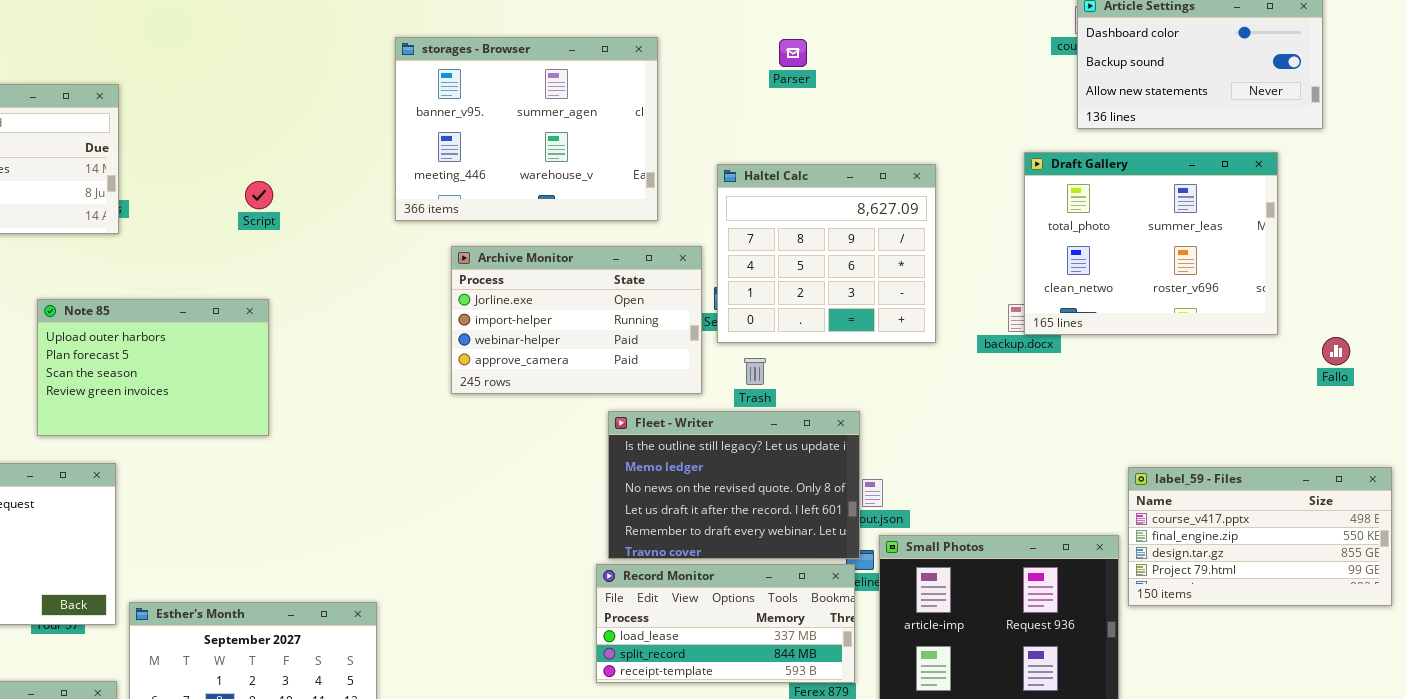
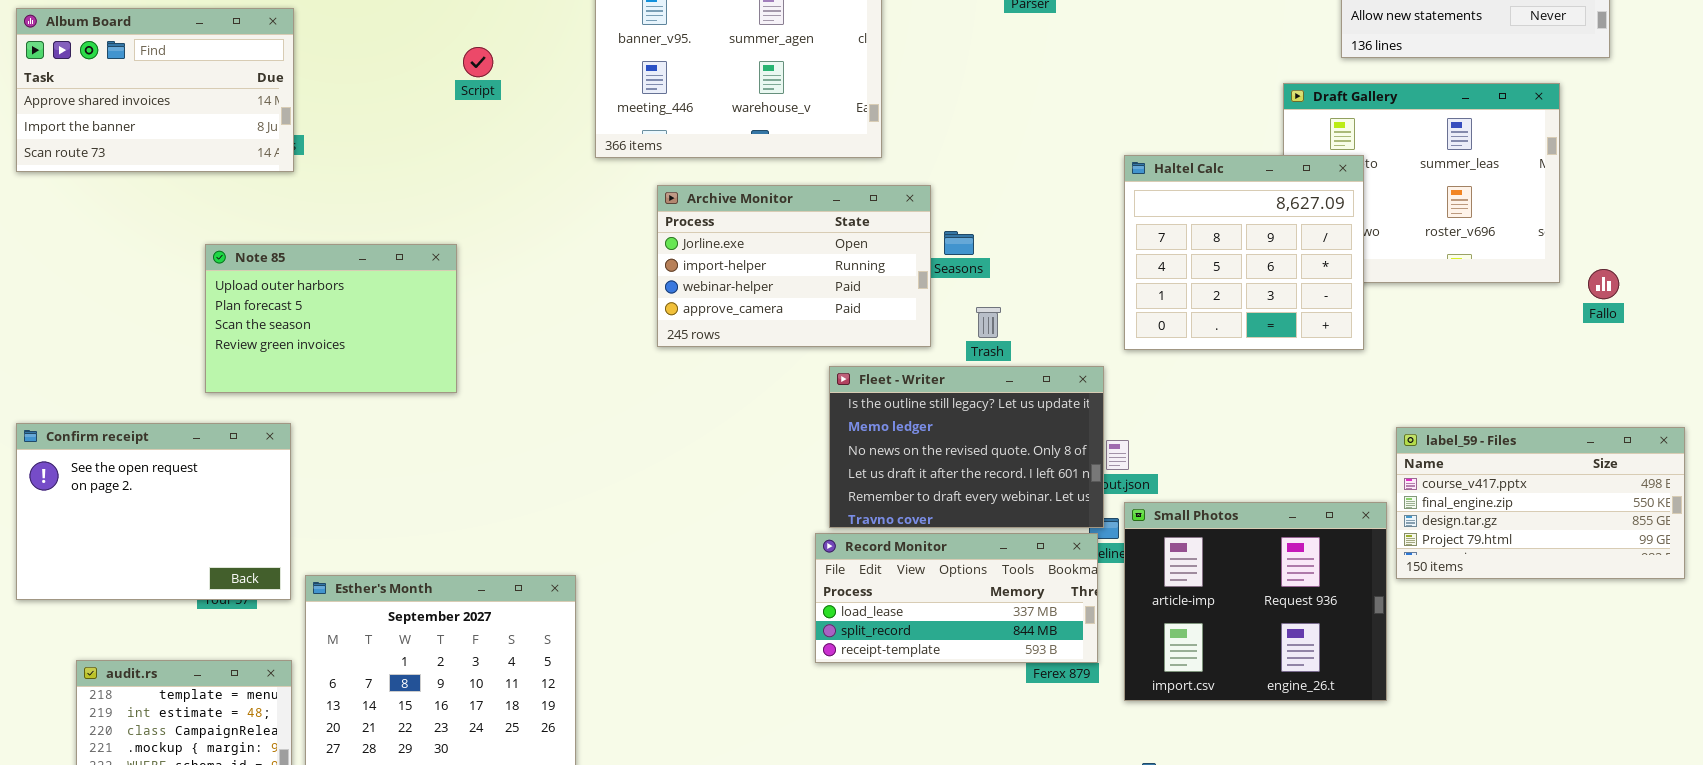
Haltel Calc: [717,164,936,343] -> [1124,155,1364,350], moved
Script: [245,181,273,209] -> [463,47,493,77], moved
Fallo: [1322,337,1350,365] -> [1588,269,1619,299], moved

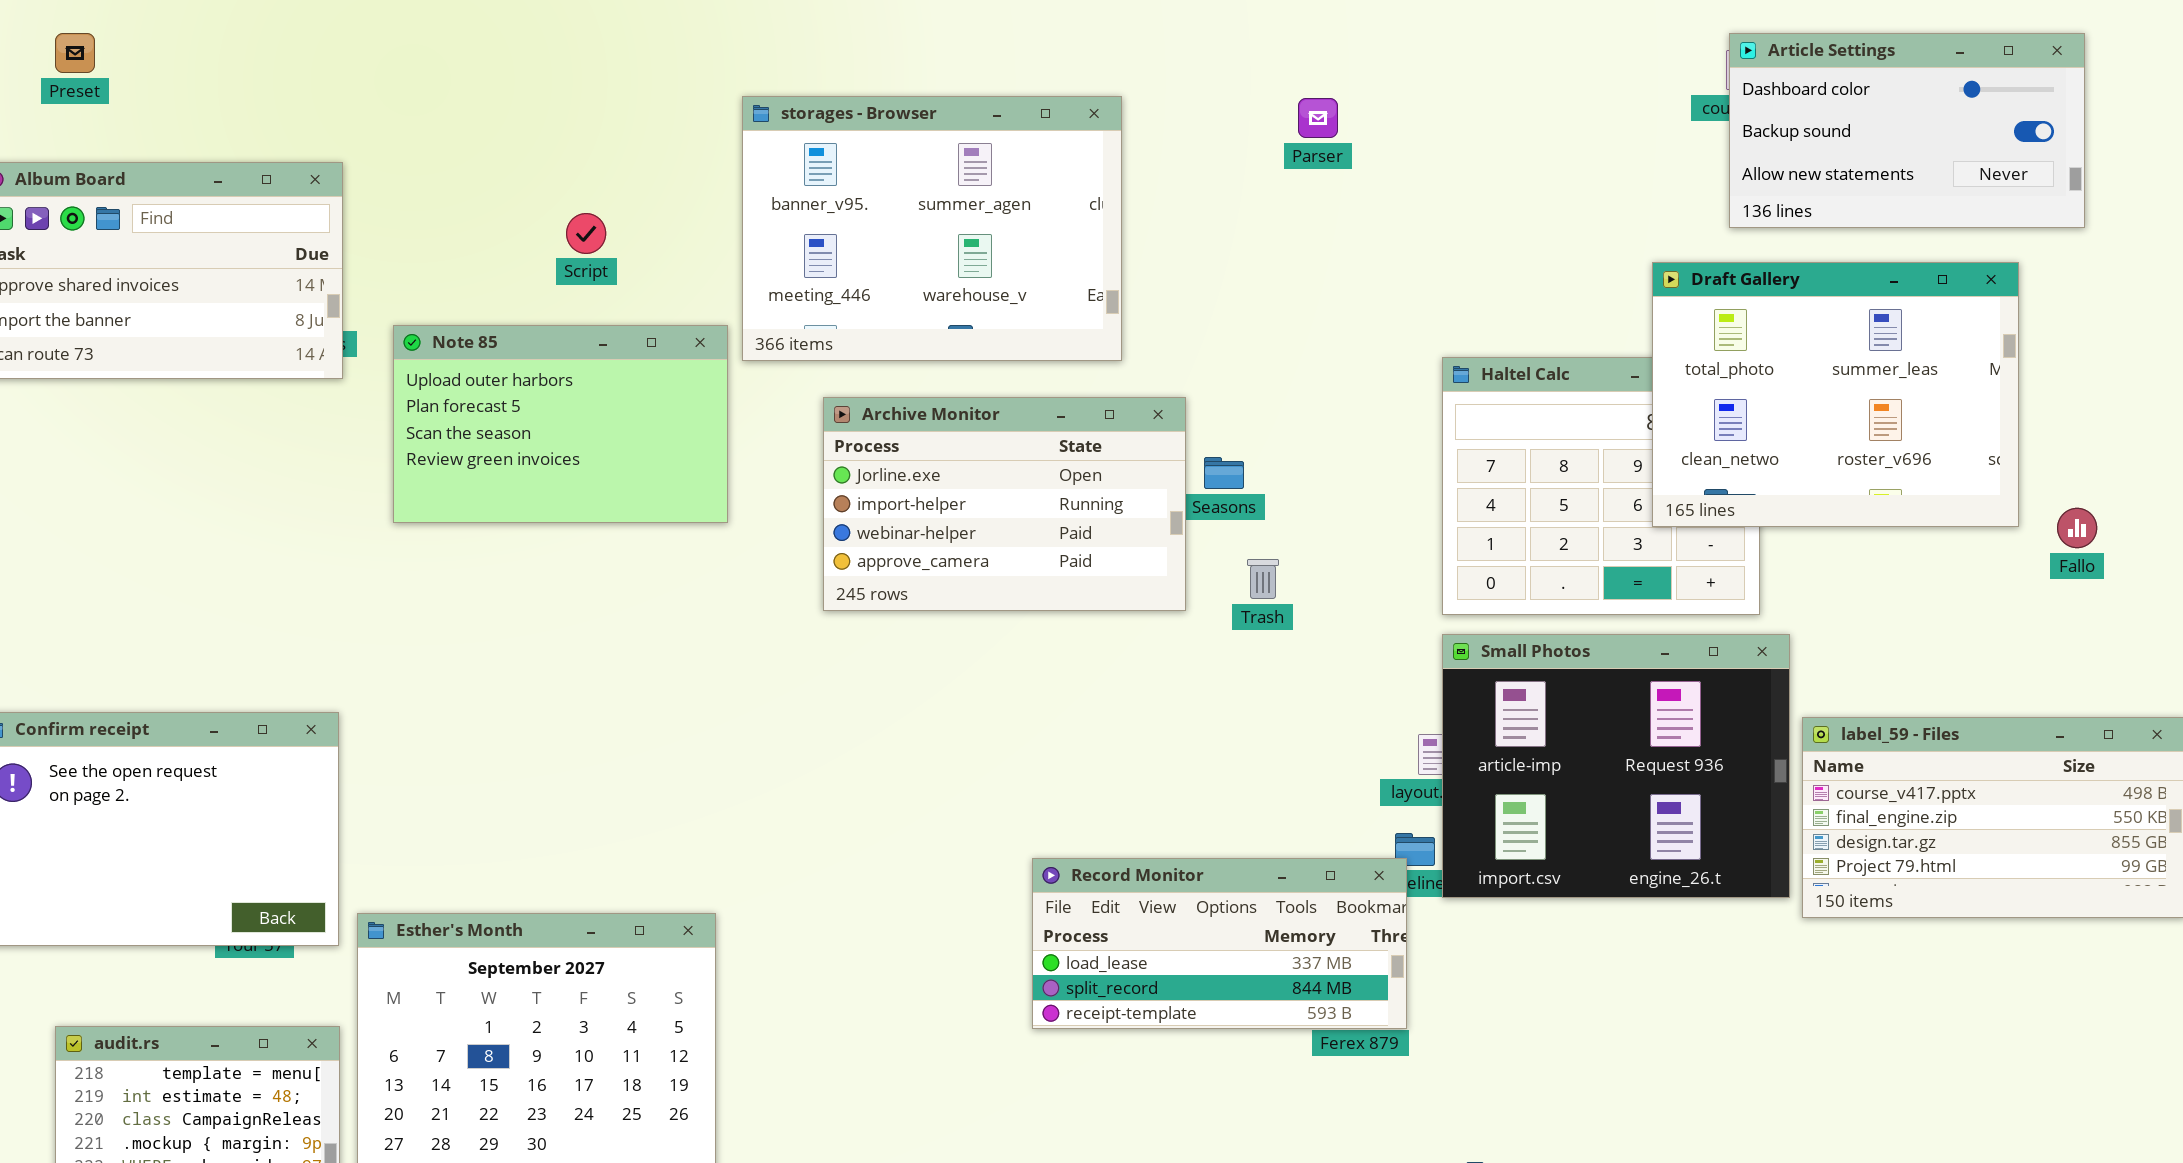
Draft Gallery: [1283,83,1560,283] -> [1652,262,2019,527], raised
Note 85: [205,244,457,393] -> [393,325,728,523], moved
Fleet - Writer: [829,366,1104,528] -> none, closed
Small Photos: [1124,502,1387,701] -> [1442,634,1790,898], moved

